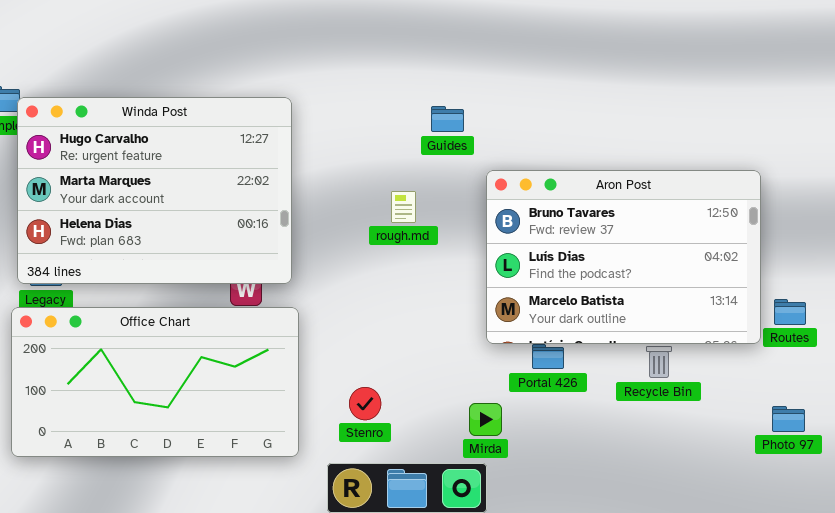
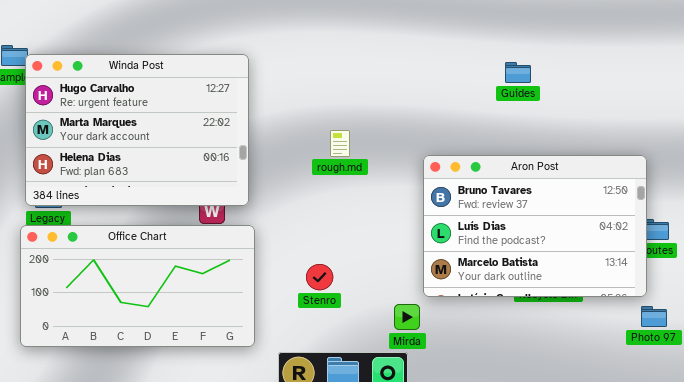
Guides: [431,106,464,132] -> [505,62,531,83], moved
Aron Post: [486,170,761,344] -> [423,155,647,297], moved
Stenro: [349,387,381,420] -> [306,264,333,290], moved

